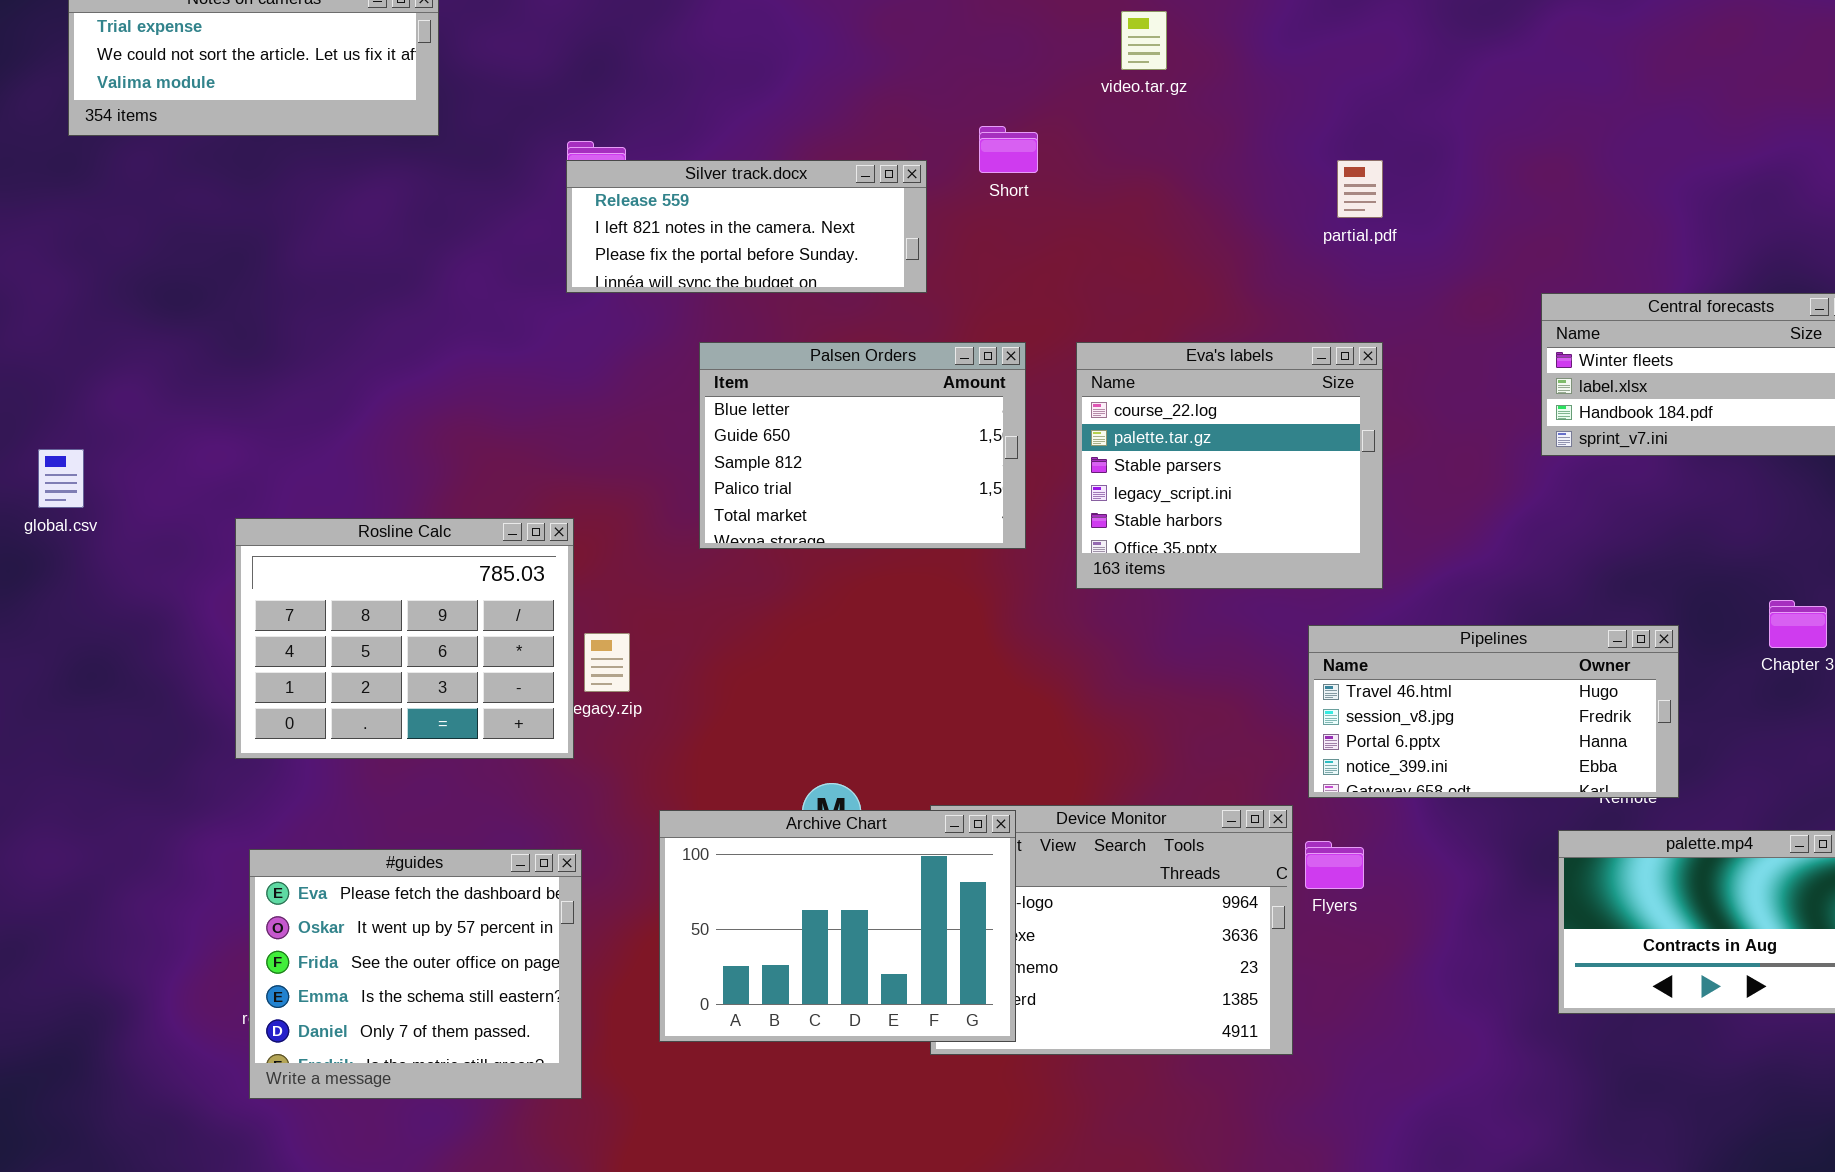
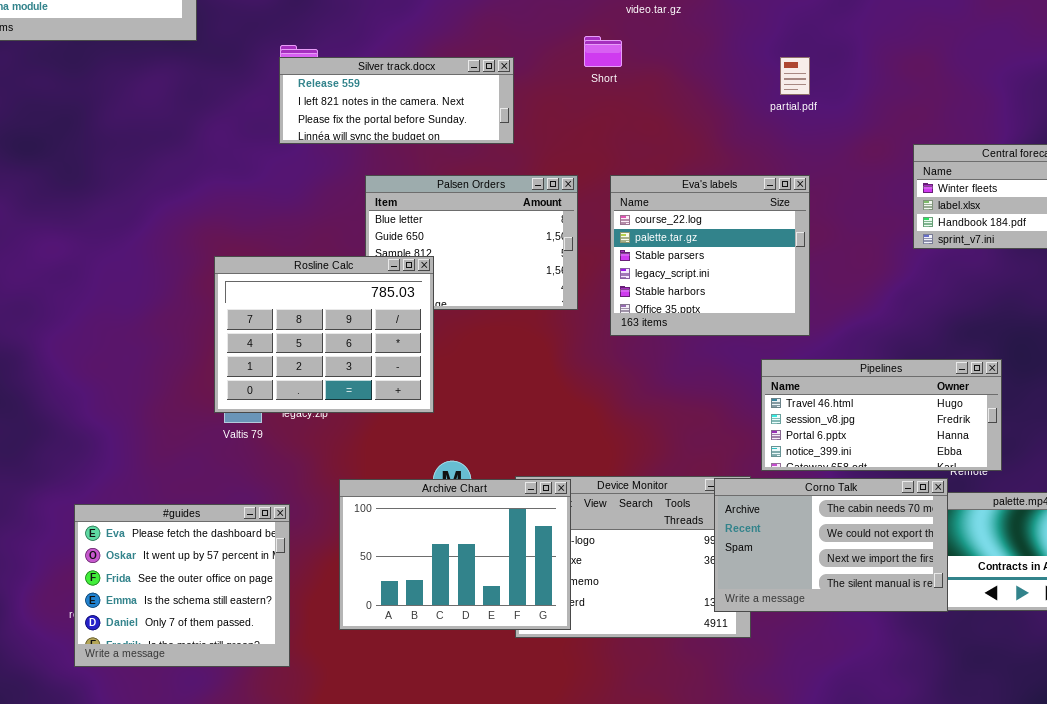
Short: [979,126,1038,173] -> [584,36,622,67], moved
Rosline Calc: [235,518,574,759] -> [214,256,434,413], moved
Corno Talk: none -> [714,478,948,612], opened

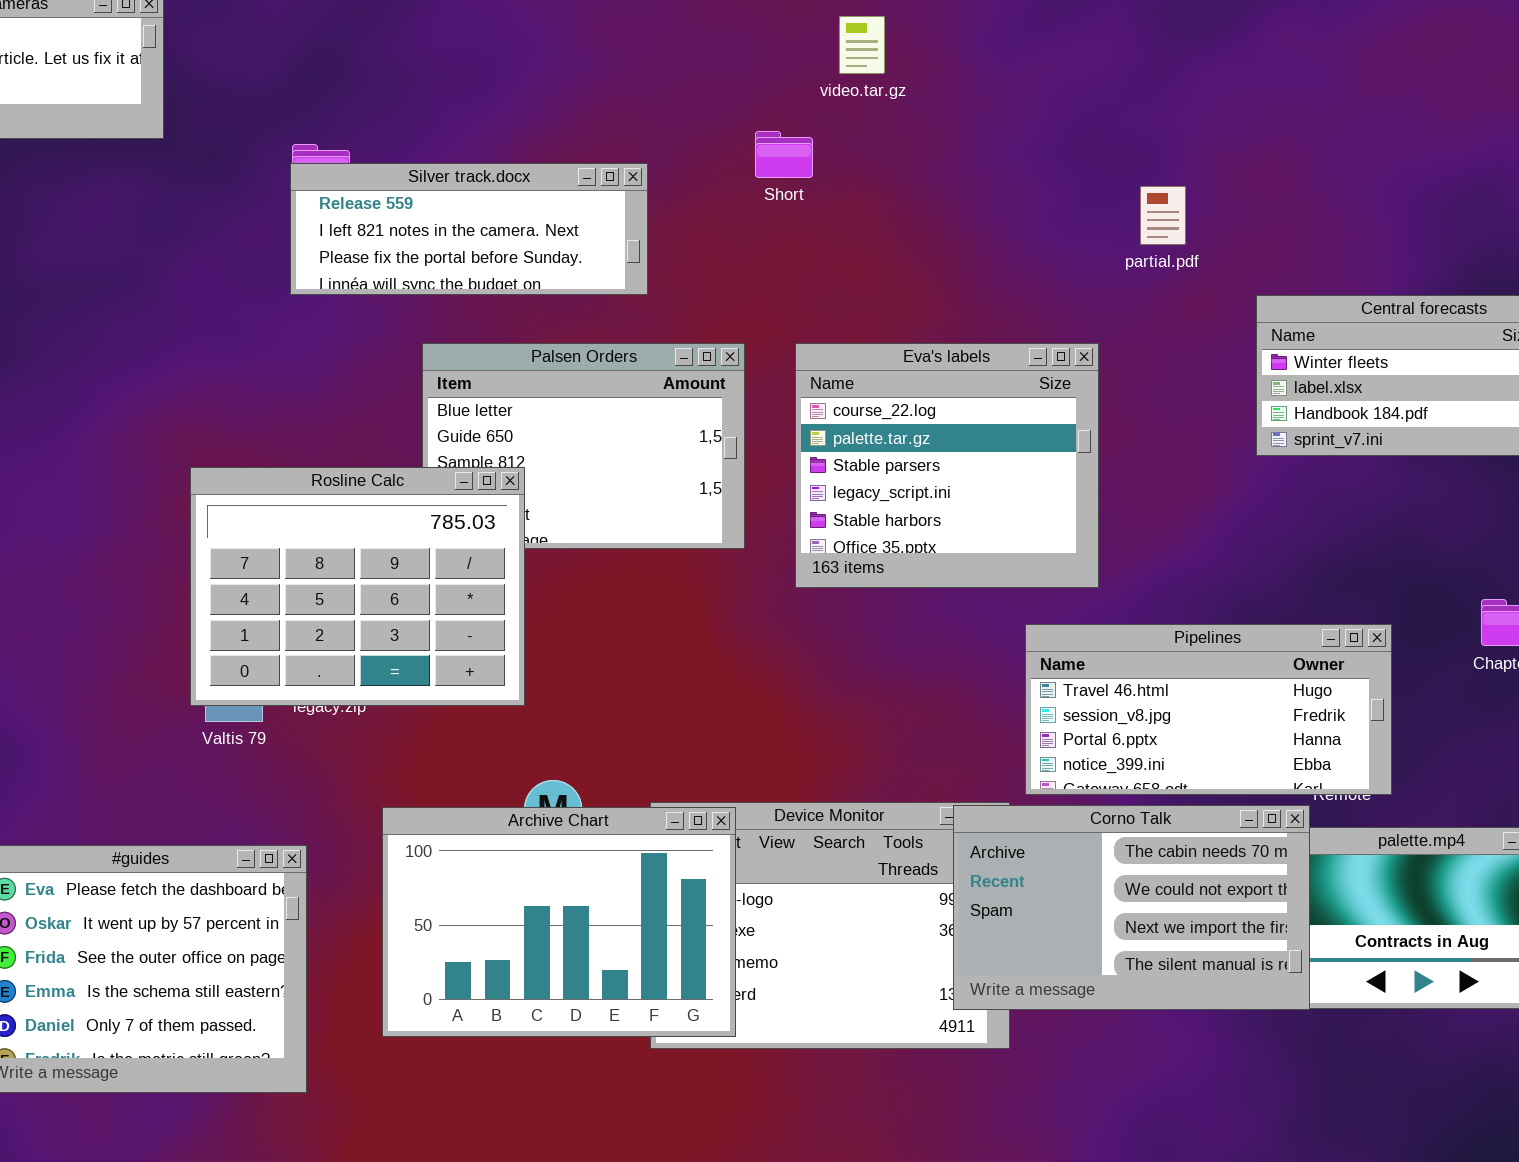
partial.pdf: [780,57,810,95] -> [1140,186,1186,245], moved

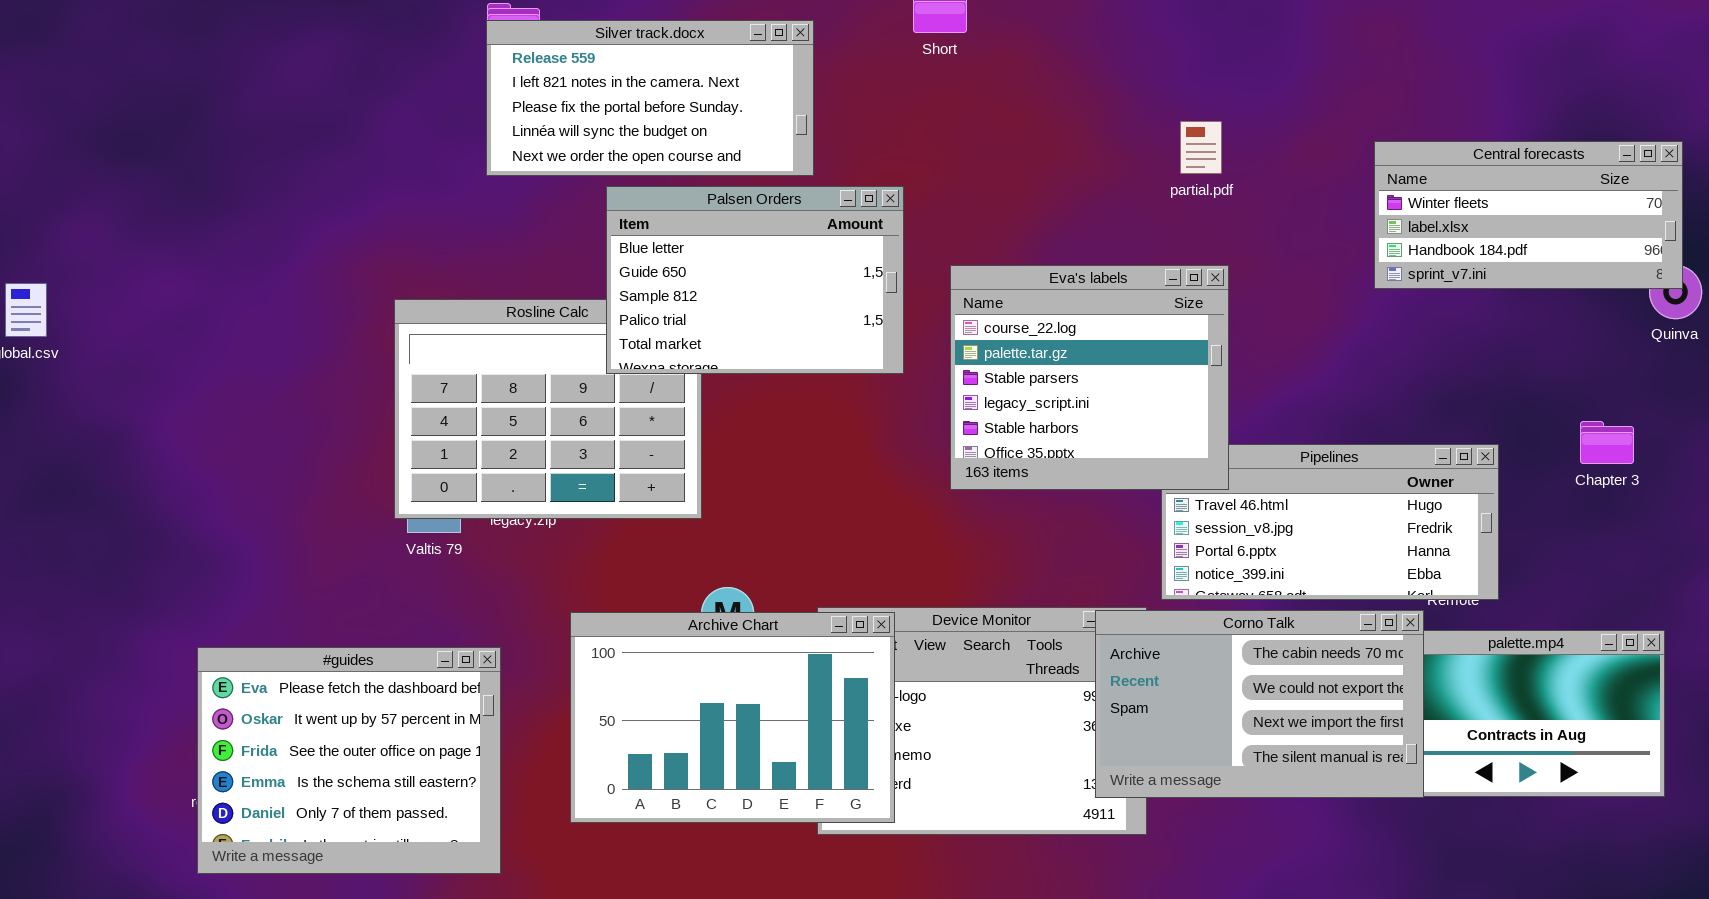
Silver track.docx: [290,163,648,295] -> [486,20,814,176], resized
partial.pdf: [1140,186,1186,245] -> [1180,121,1222,174], moved
Palsen Orders: [422,343,745,549] -> [606,186,904,374], raised
Eva's labels: [795,343,1099,588] -> [950,265,1229,490], moved

